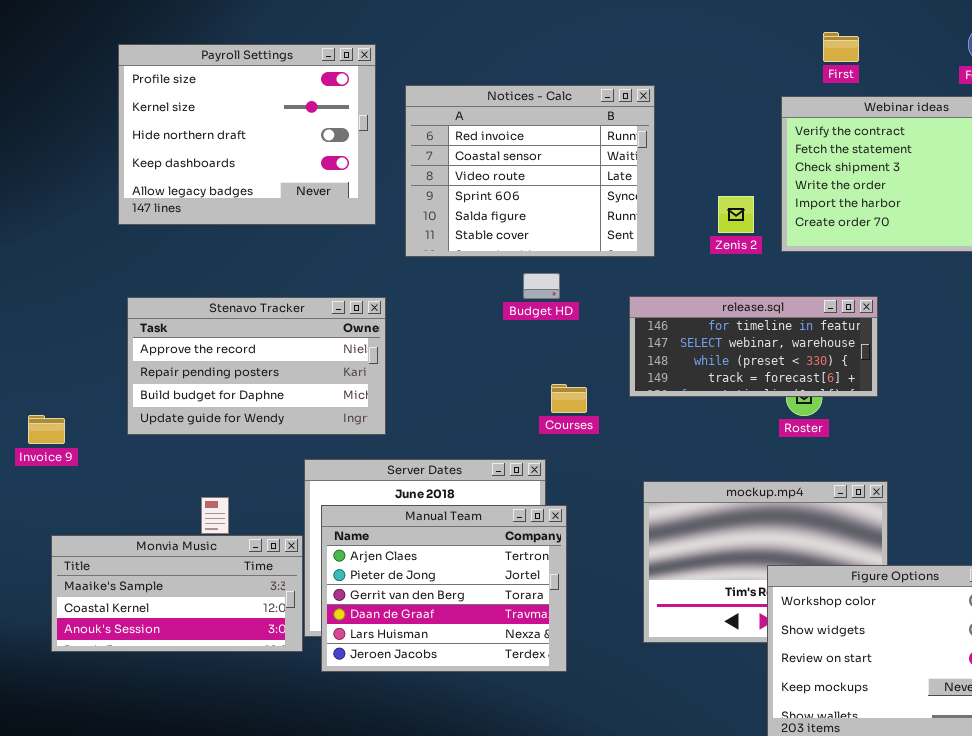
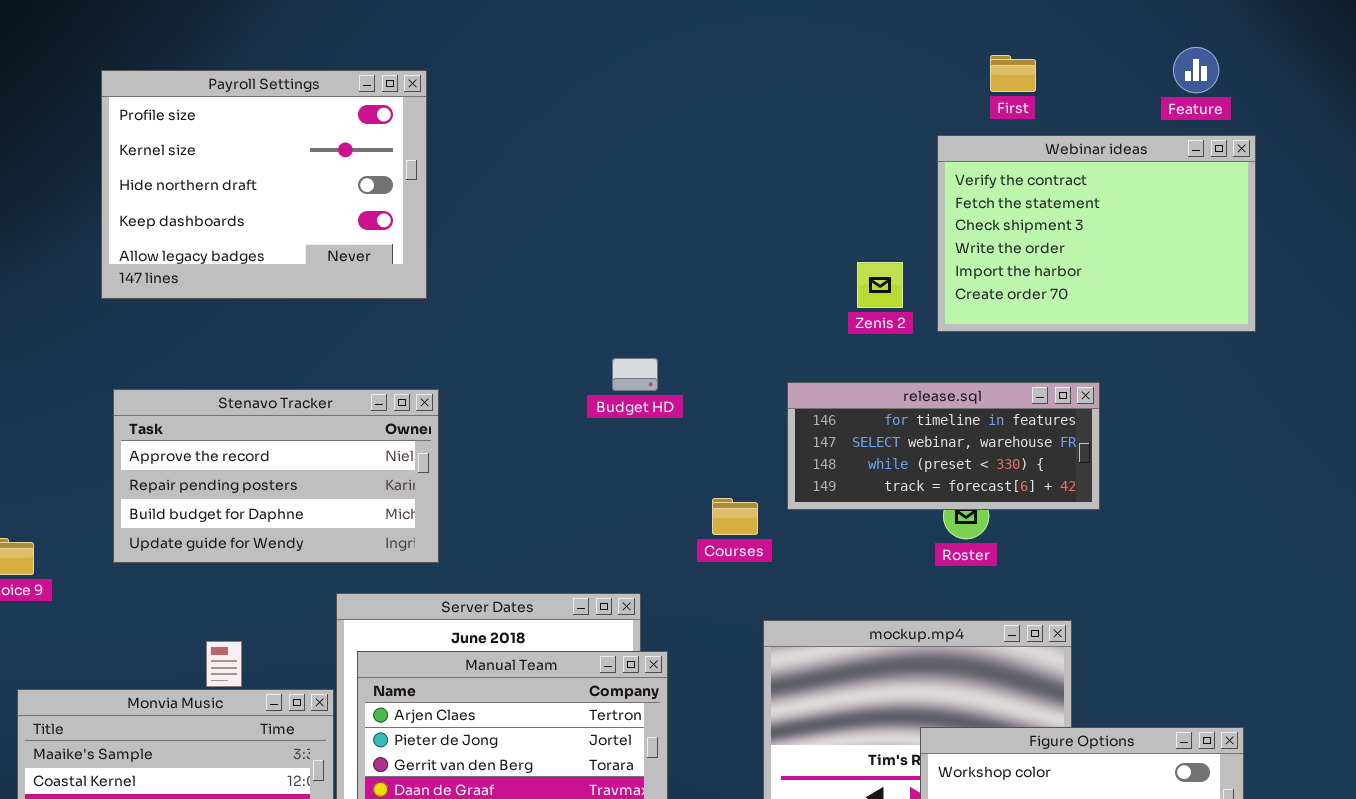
Notices - Calc: [405,85,655,257] -> none, closed
release.sql: [629,296,878,397] -> [787,382,1100,510], moved
Courses: [551,384,587,413] -> [712,498,758,535], moved

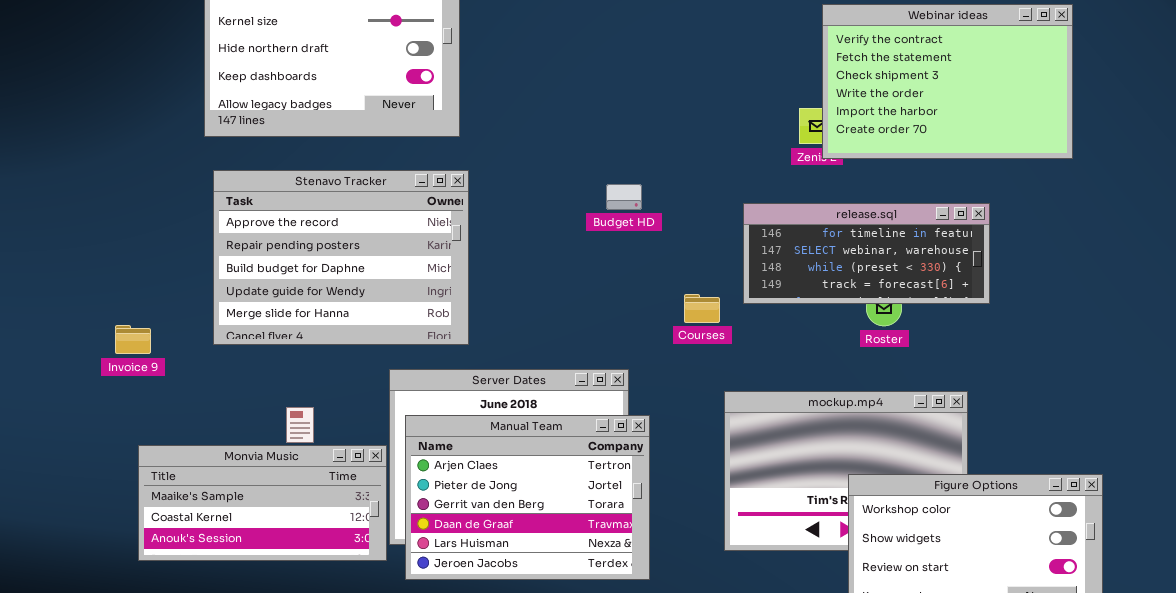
Webinar ideas: [937,135,1256,332] -> [822,4,1073,159], moved
Stenavo Tracker: [113,389,439,563] -> [213,170,469,345], resized

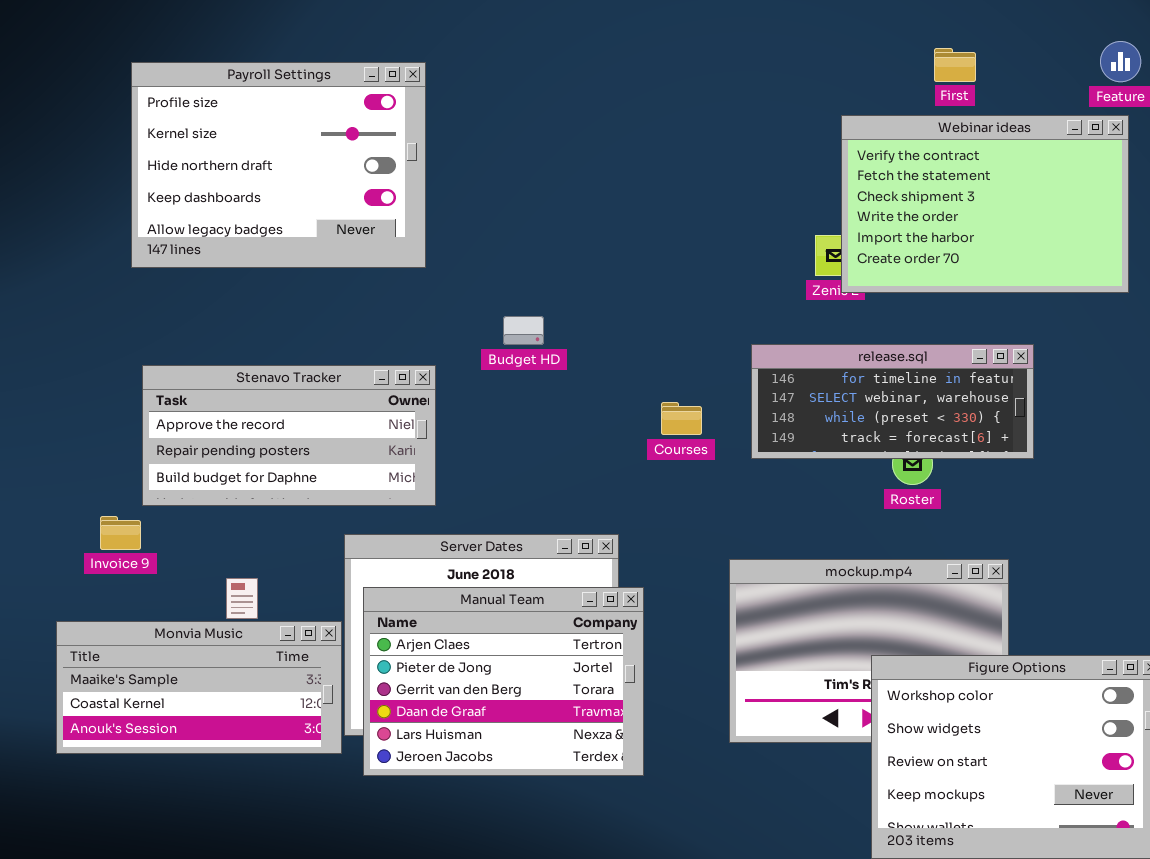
Stenavo Tracker: [213,170,469,345] -> [142,365,436,506], resized
Budget HD: [606,184,642,210] -> [503,316,544,345], moved
Courses: [684,294,720,323] -> [661,402,702,435], moved
Invoice 9: [115,325,151,354] -> [100,516,141,550], moved

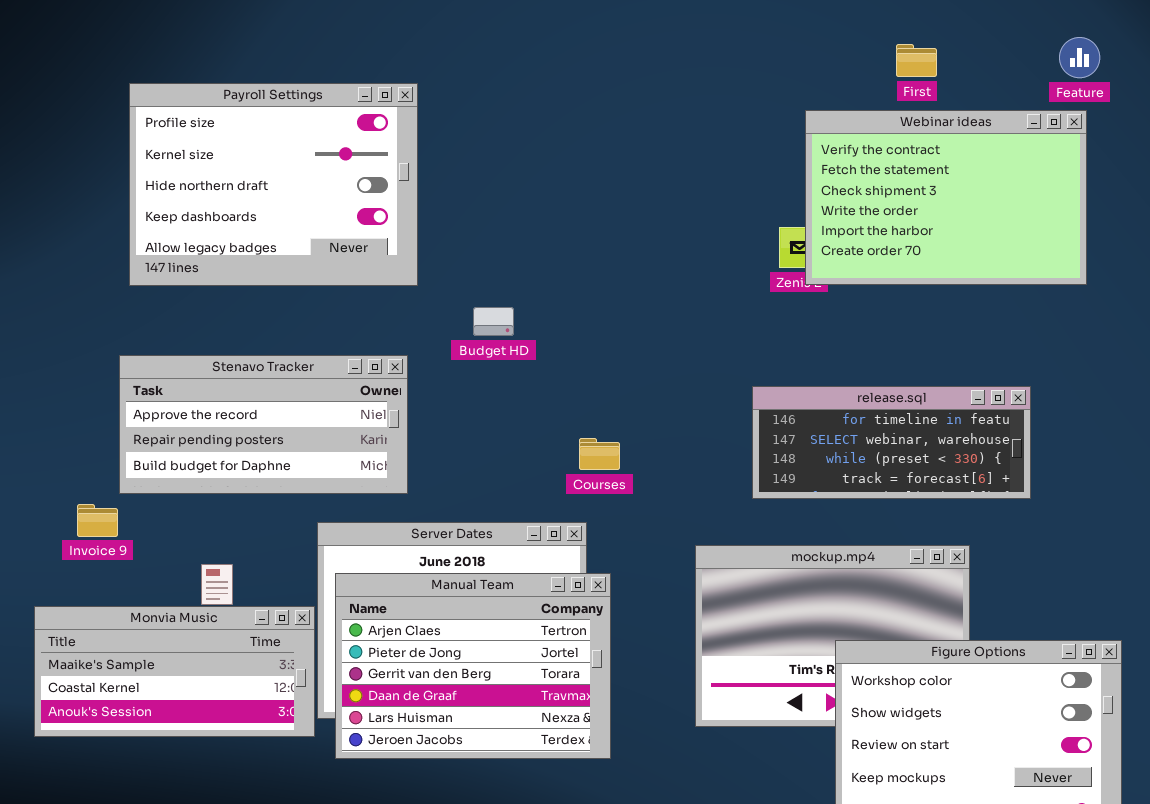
Payroll Settings: [131,62,426,268] -> [129,83,418,286], moved
release.sql: [751,344,1034,459] -> [752,386,1031,499], moved
Courses: [661,402,702,435] -> [579,438,620,470], moved

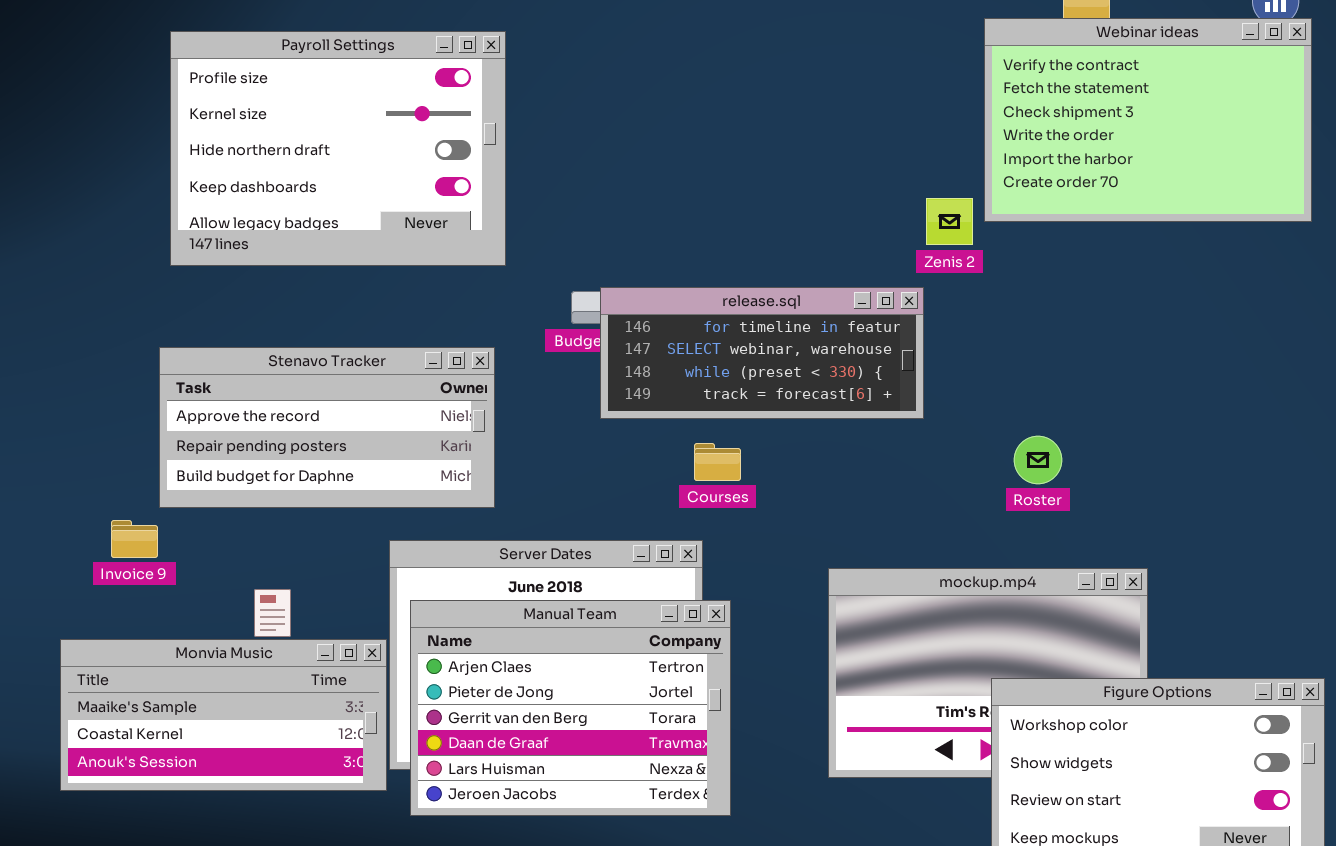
Webinar ideas: [805,110,1087,285] -> [984,18,1312,222], moved
release.sql: [752,386,1031,499] -> [600,287,924,419], moved

